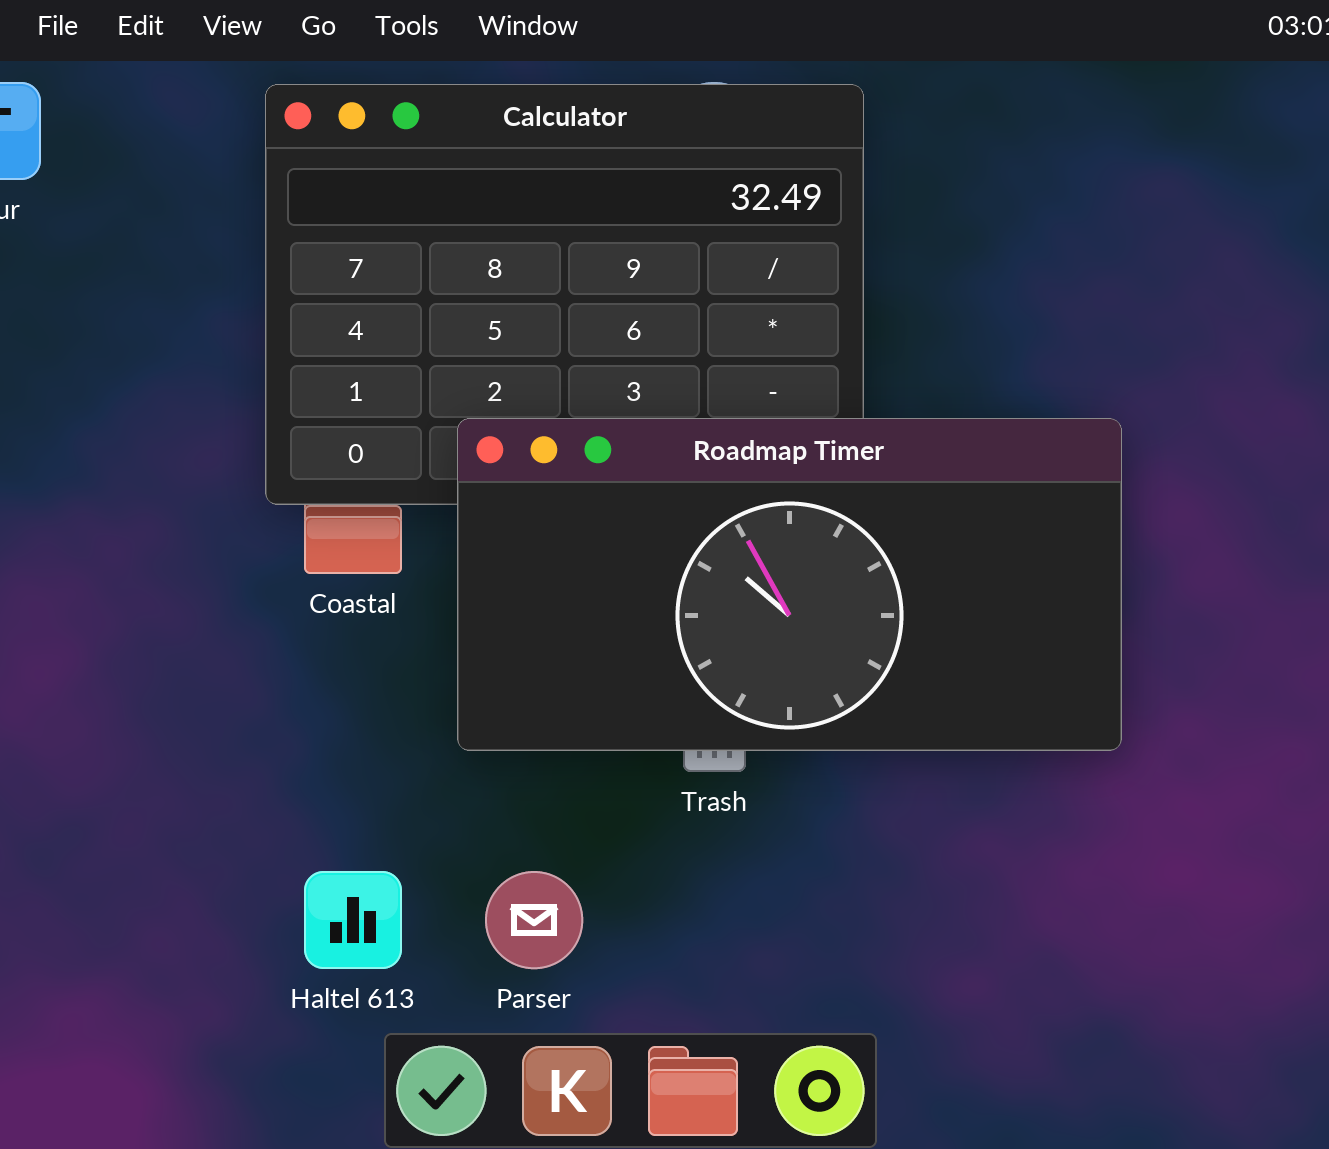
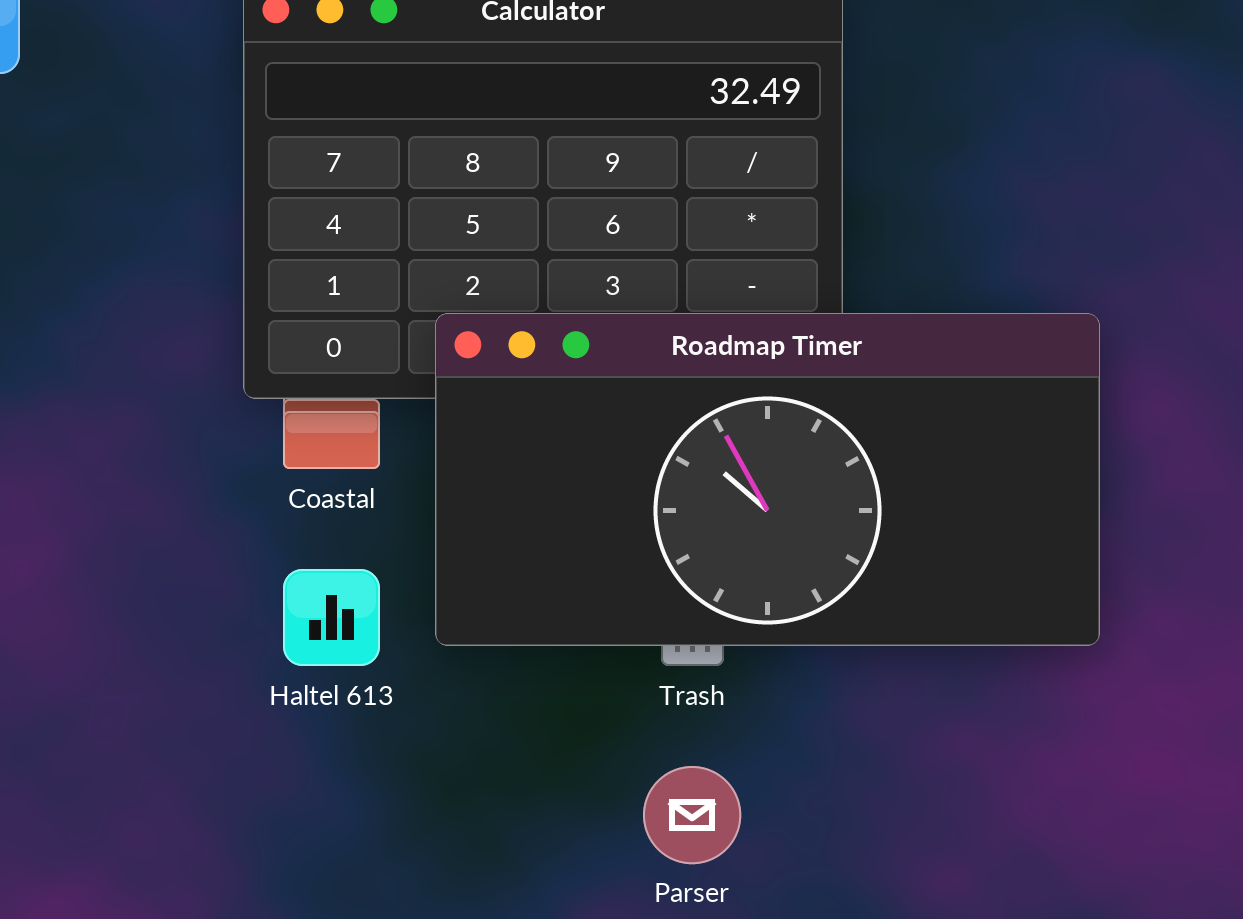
Haltel 613: [304,871,402,969] -> [283,569,380,666], moved
Parser: [485,871,583,969] -> [643,766,741,864], moved

